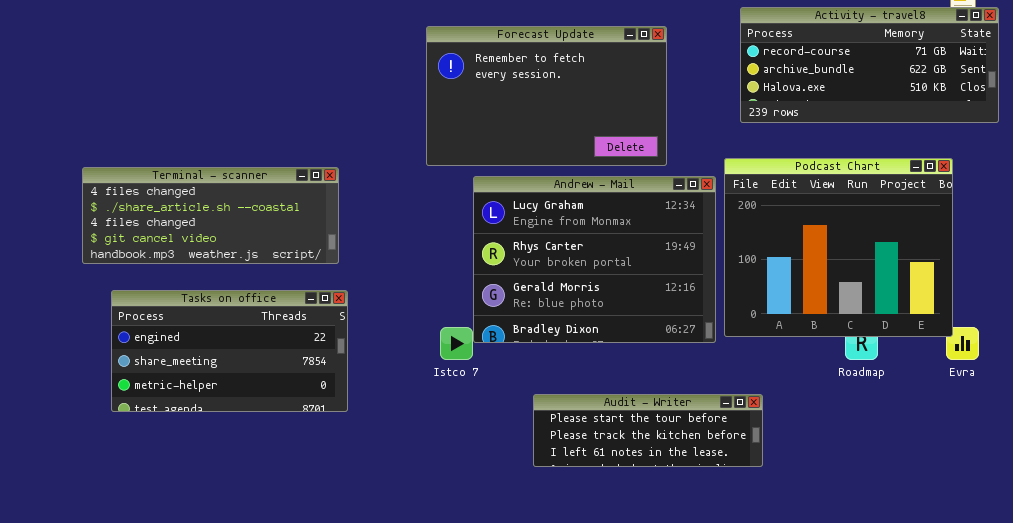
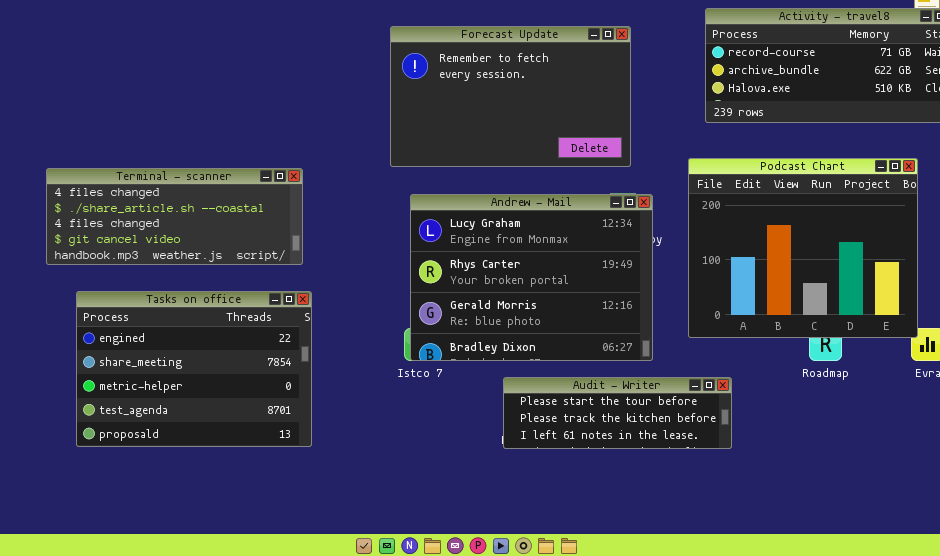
Andrew - Mail: [473,176,716,343] -> [410,194,653,361], moved
Tasks on office: [111,290,348,412] -> [76,291,312,447], resized
Audit - Writer: [533,394,763,467] -> [503,377,732,449], moved

